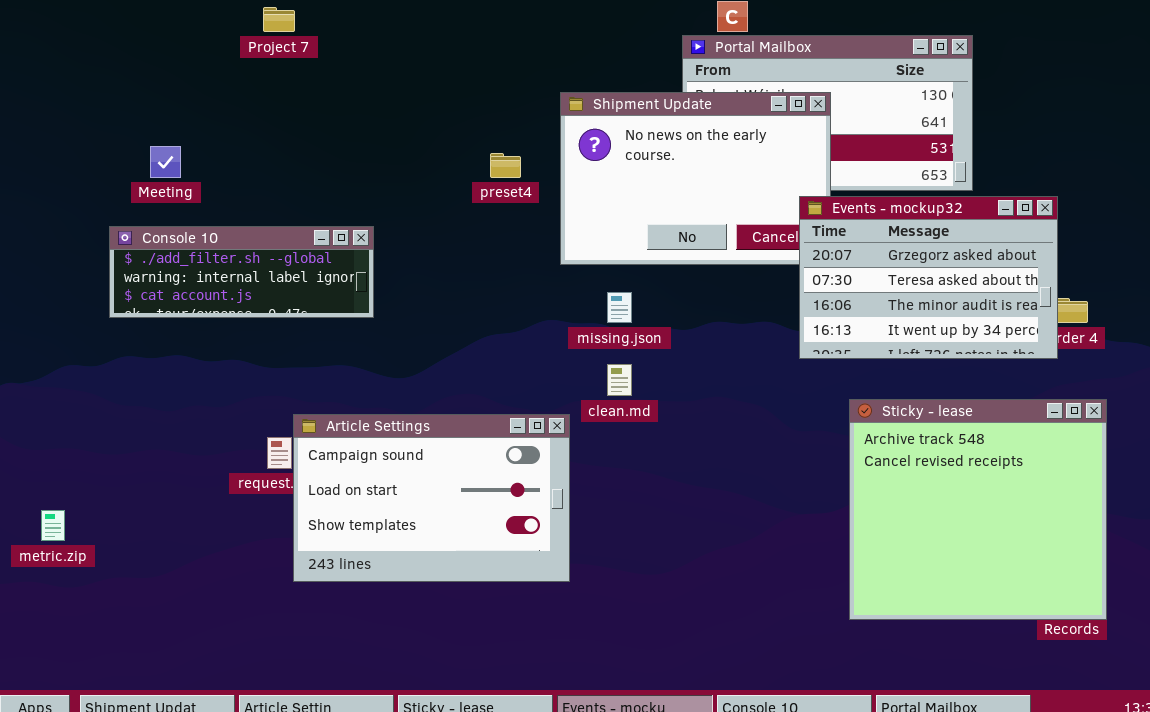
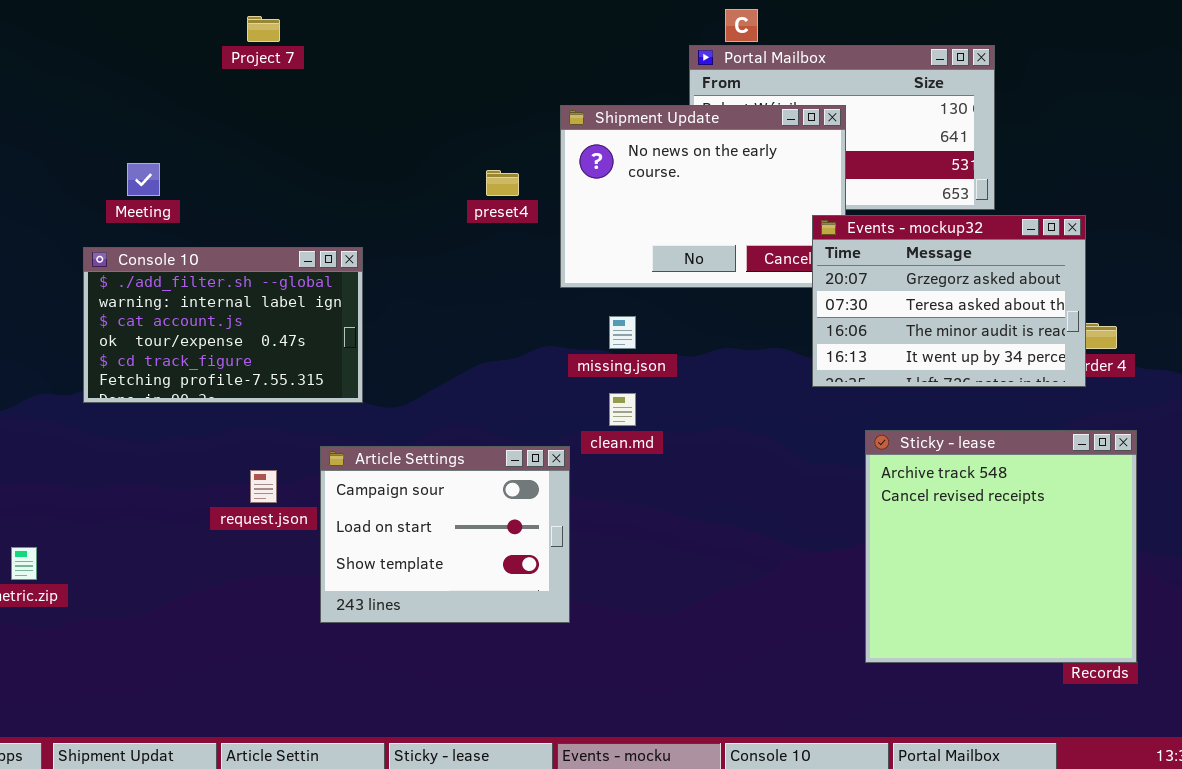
Console 10: [109,226,374,318] -> [83,247,363,403], resized
Article Settings: [293,414,570,582] -> [320,446,570,623], resized

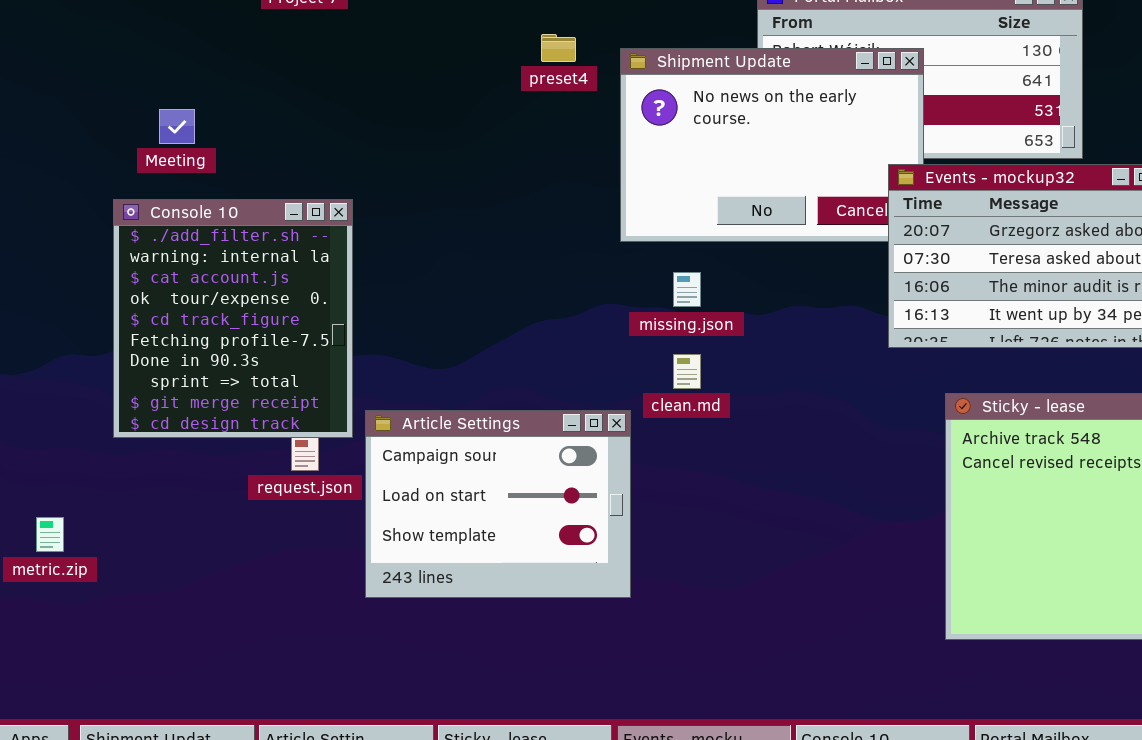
preset4: [486,170,519,196] -> [541,34,576,62], moved
Console 10: [83,247,363,403] -> [113,199,353,438], resized

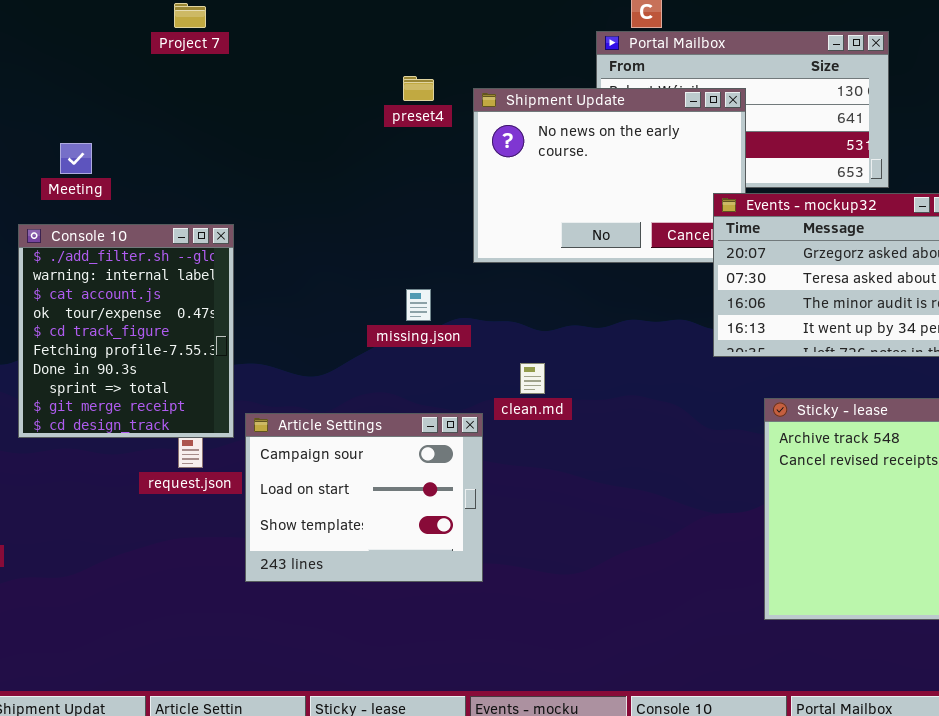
missing.json: [673,272,701,307] -> [406,289,431,321], moved

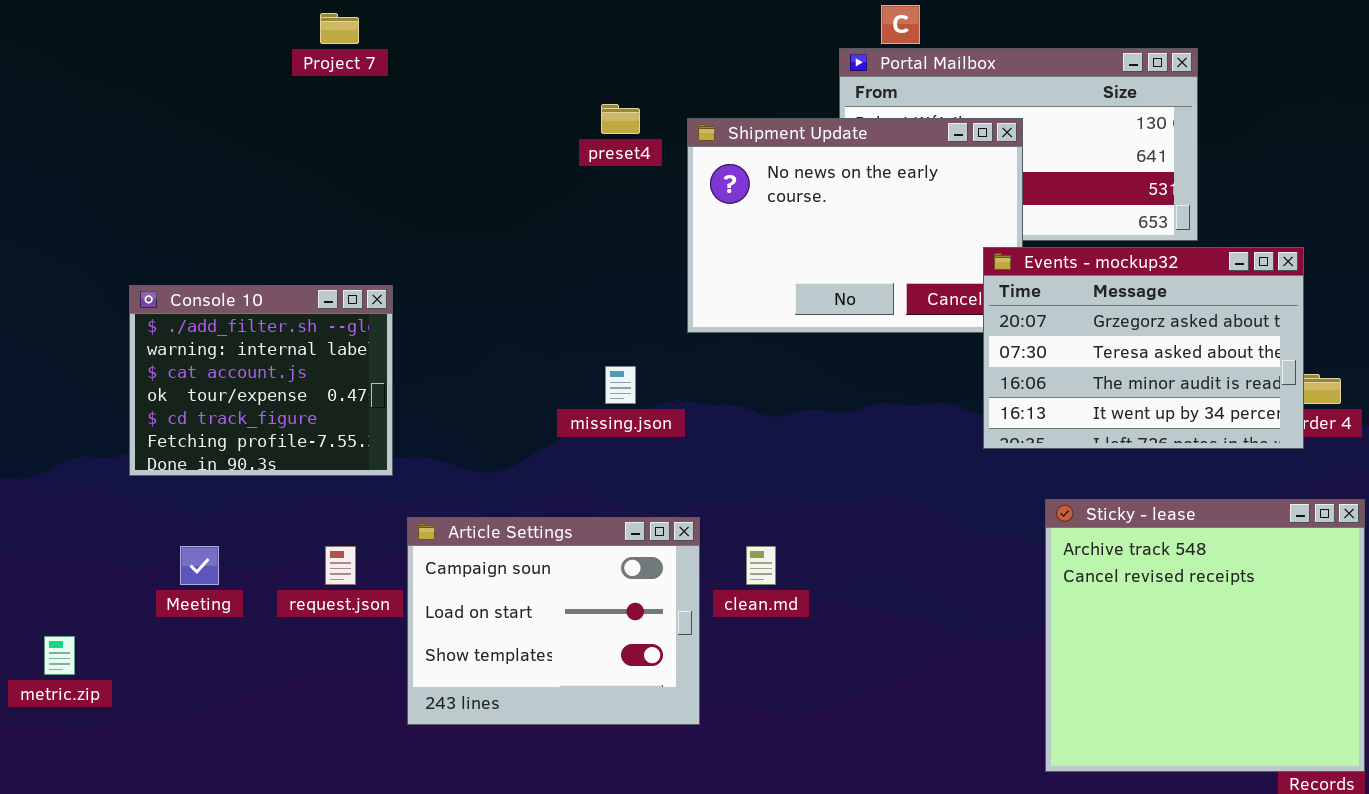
Meeting: [60,143,92,174] -> [180,546,219,585], moved
Console 10: [18,224,234,438] -> [129,285,393,476], resized
clean.md: [520,363,545,394] -> [746,546,776,585], moved

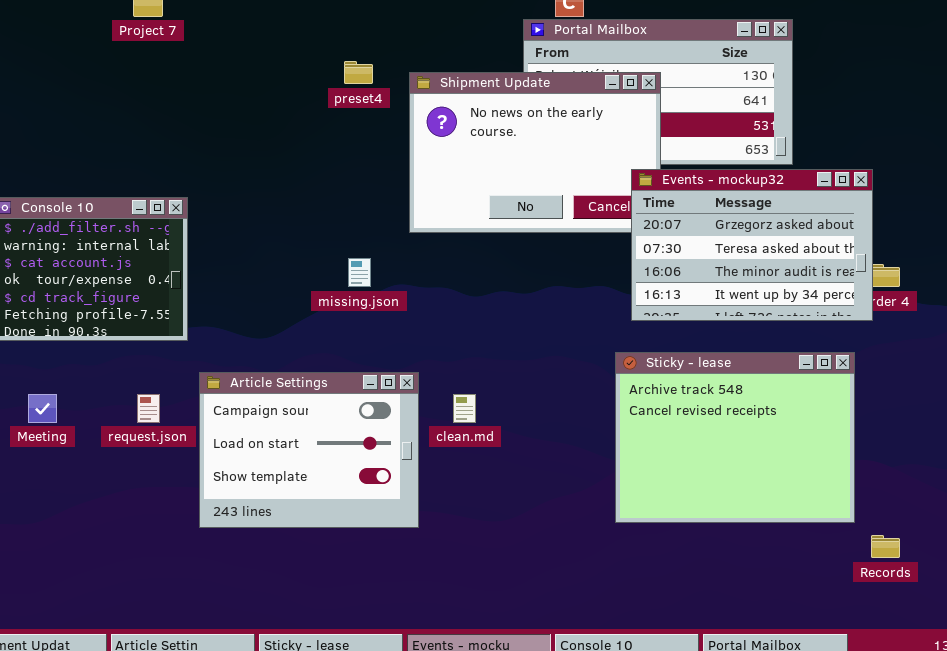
Sticky - lease: [1045,499,1365,772] -> [615,352,855,523], moved, resized

